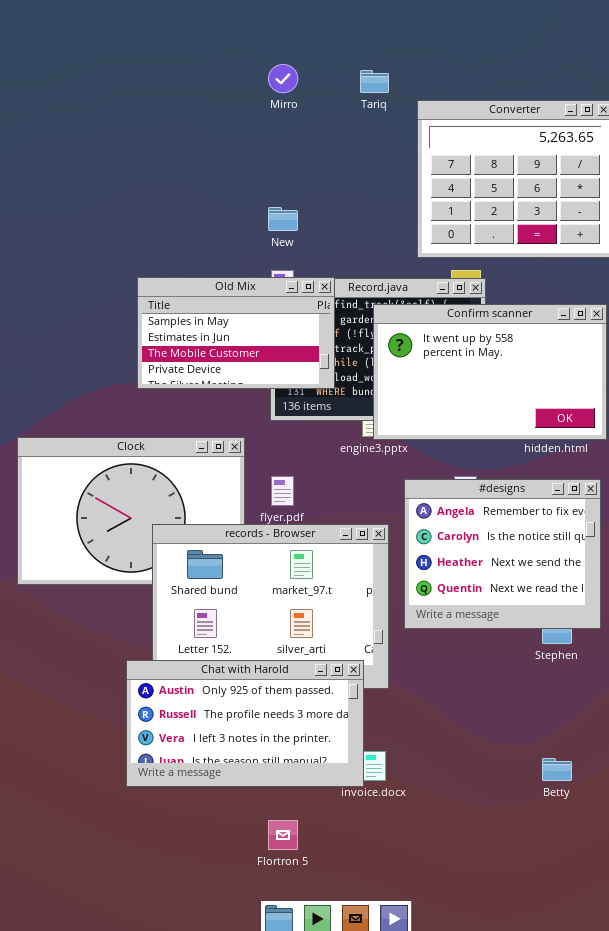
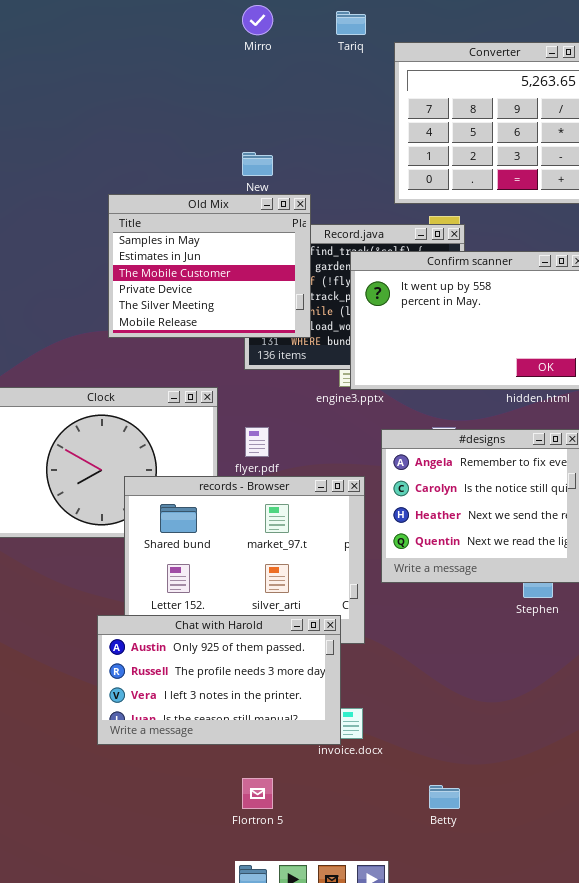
Old Mix: [137,277,335,389] -> [108,194,311,338], resized
Betty: [542,758,572,781] -> [429,785,460,809], moved

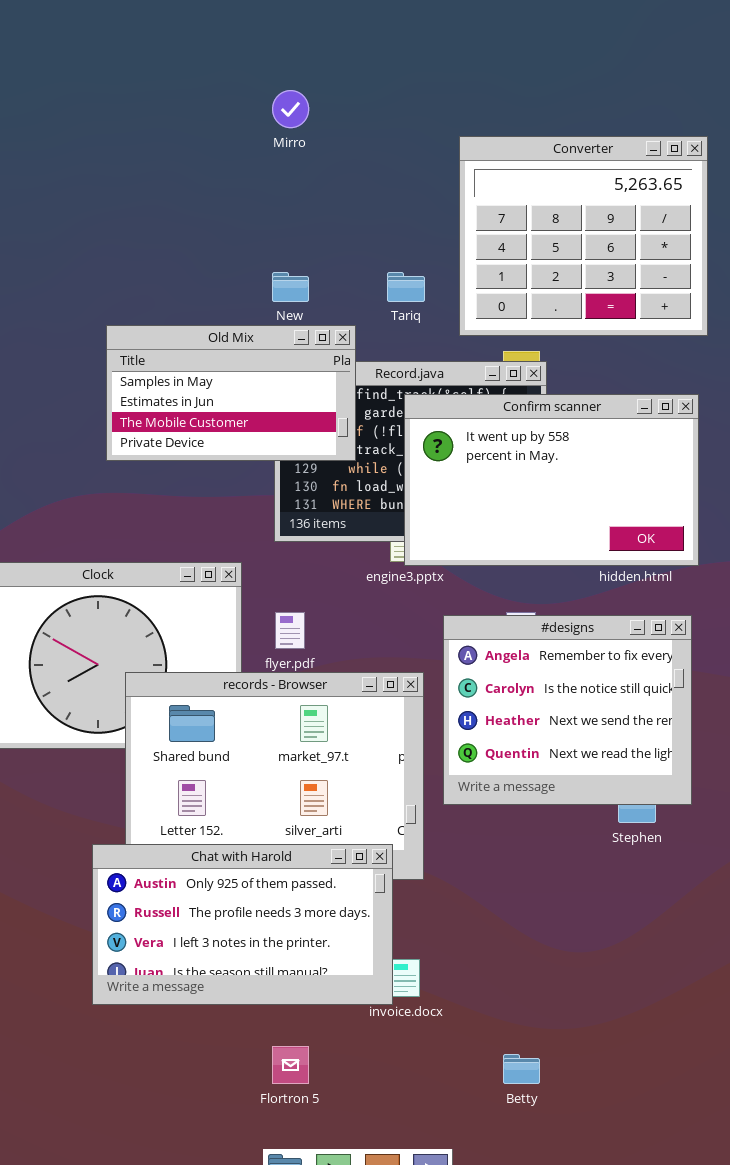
Tariq: [336,11,366,35] -> [387,272,425,302], moved
Old Mix: [108,194,311,338] -> [106,325,356,461], resized

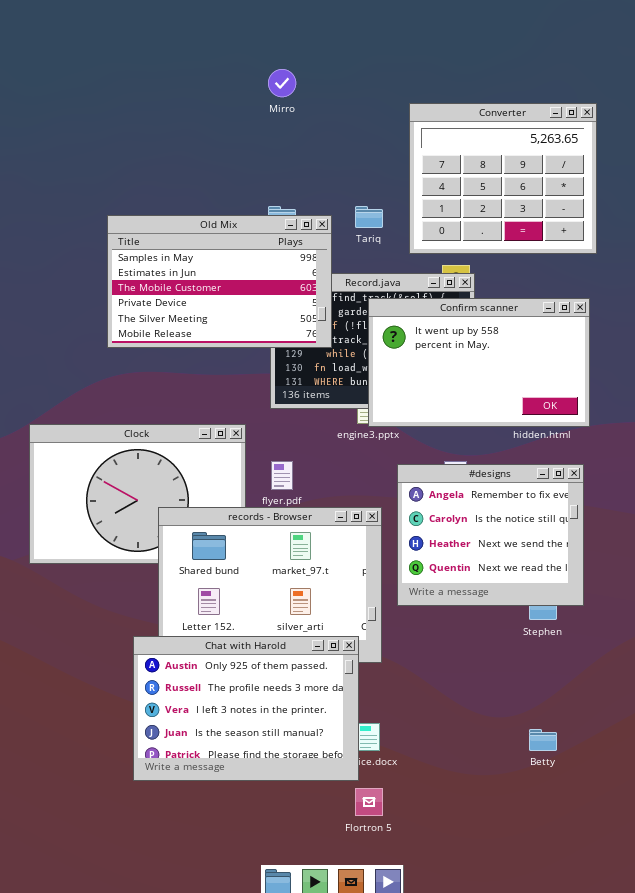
Old Mix: [106,325,356,461] -> [107,215,332,348], resized
Chat with Harold: [92,844,393,1005] -> [133,636,359,781], resized
Flortron 5: [272,1046,309,1084] -> [355,788,383,816], moved
Betty: [503,1054,540,1084] -> [529,729,557,751], moved

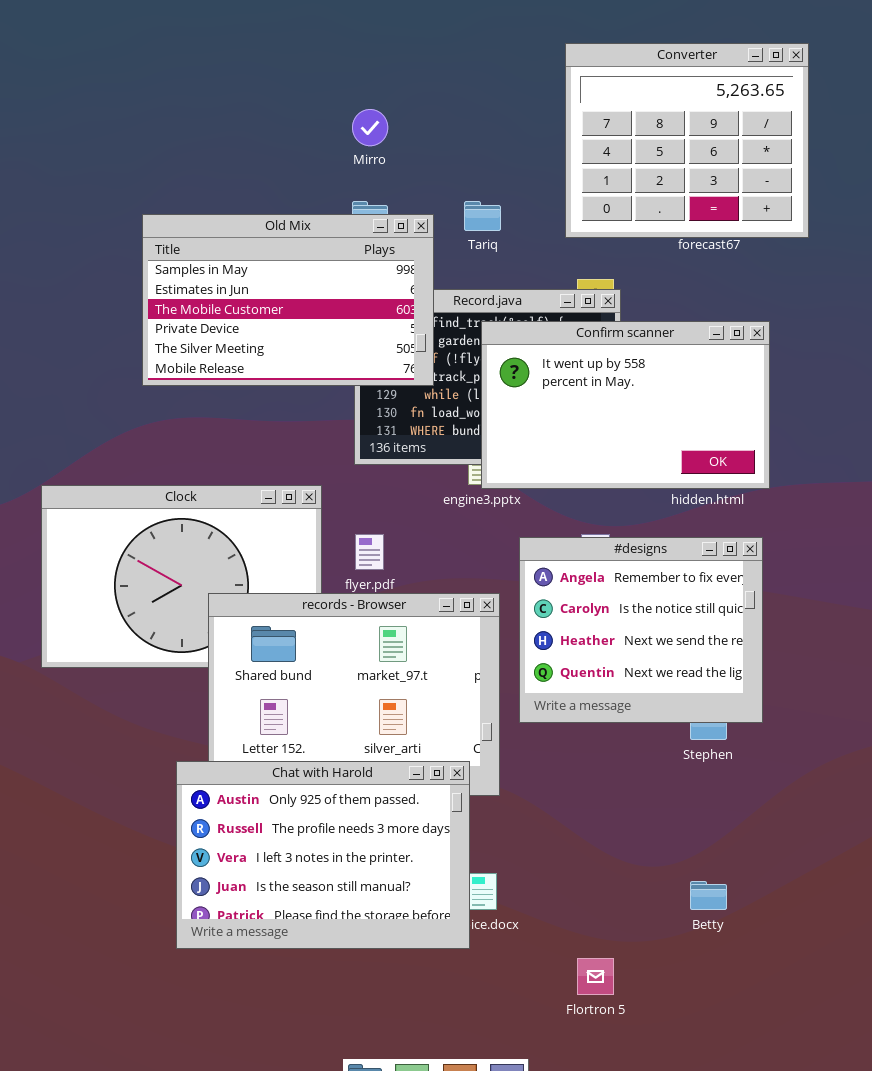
Mirro: [268,69,296,97] -> [352,109,388,146], moved
Converter: [409,103,597,254] -> [565,43,809,238], moved
Flortron 5: [355,788,383,816] -> [577,958,614,995], moved

